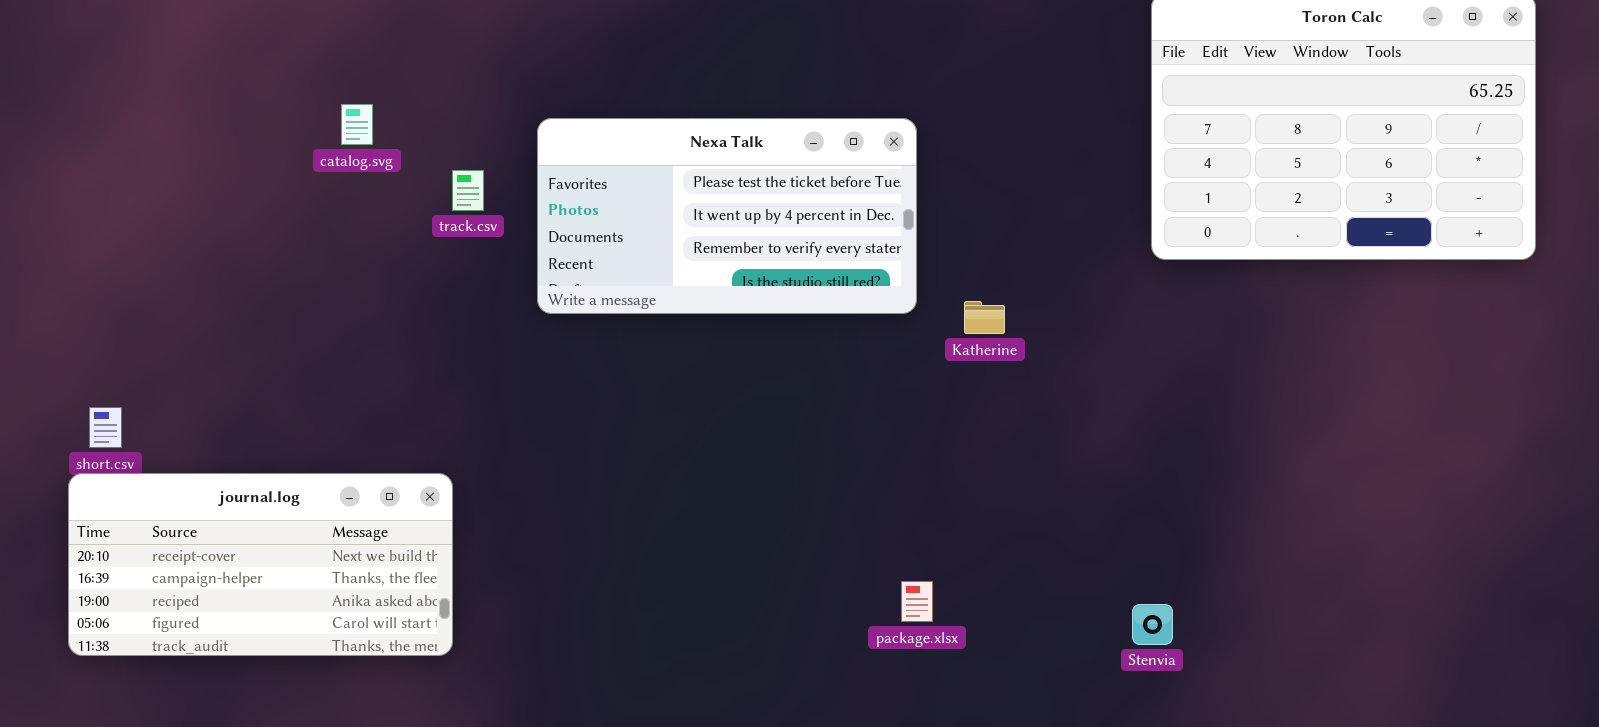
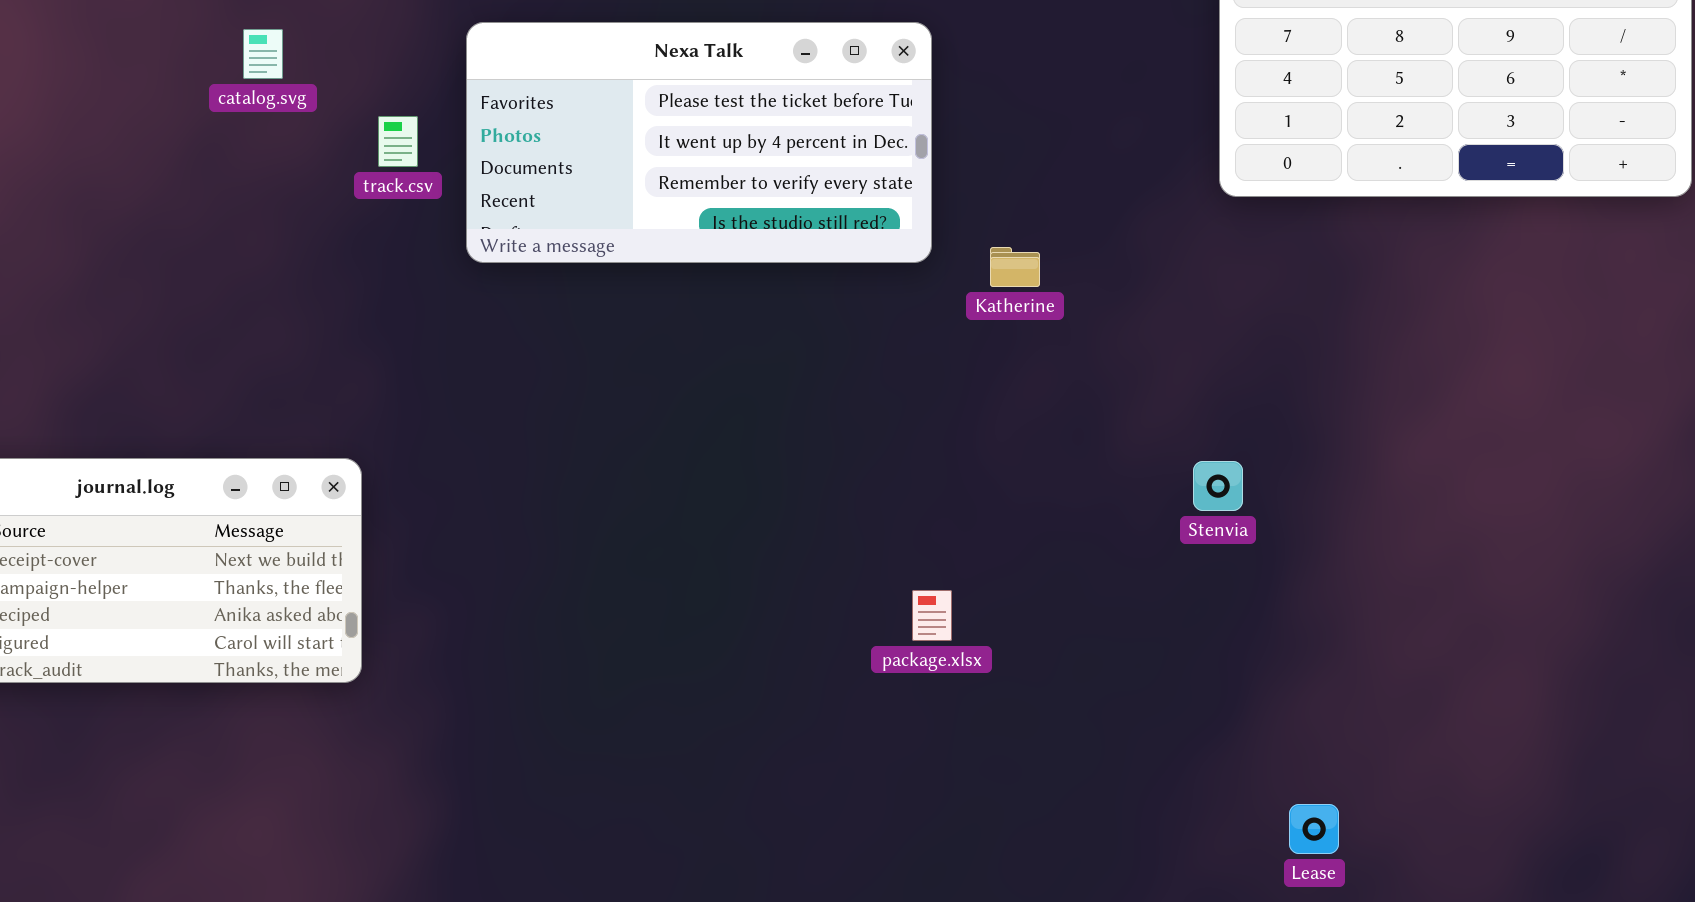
catalog.svg: [341,104,373,145] -> [243,29,283,79], moved
track.csv: [452,170,484,211] -> [378,116,418,167], moved
Stenvia: [1132,604,1173,645] -> [1193,461,1243,511], moved

